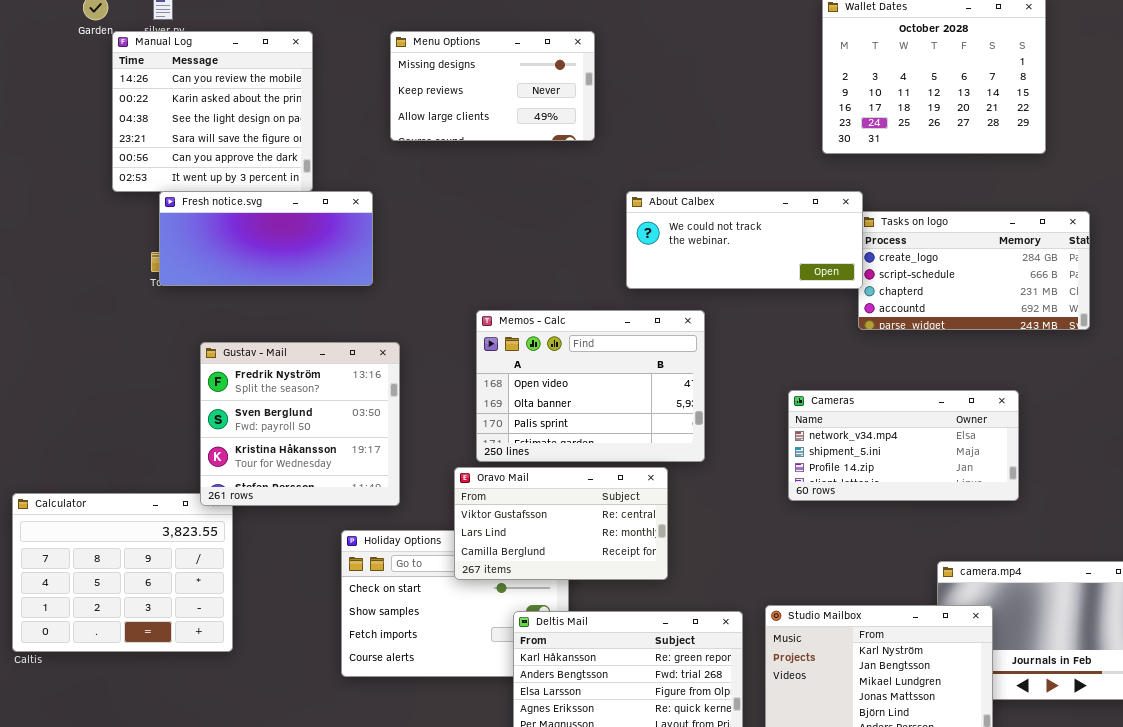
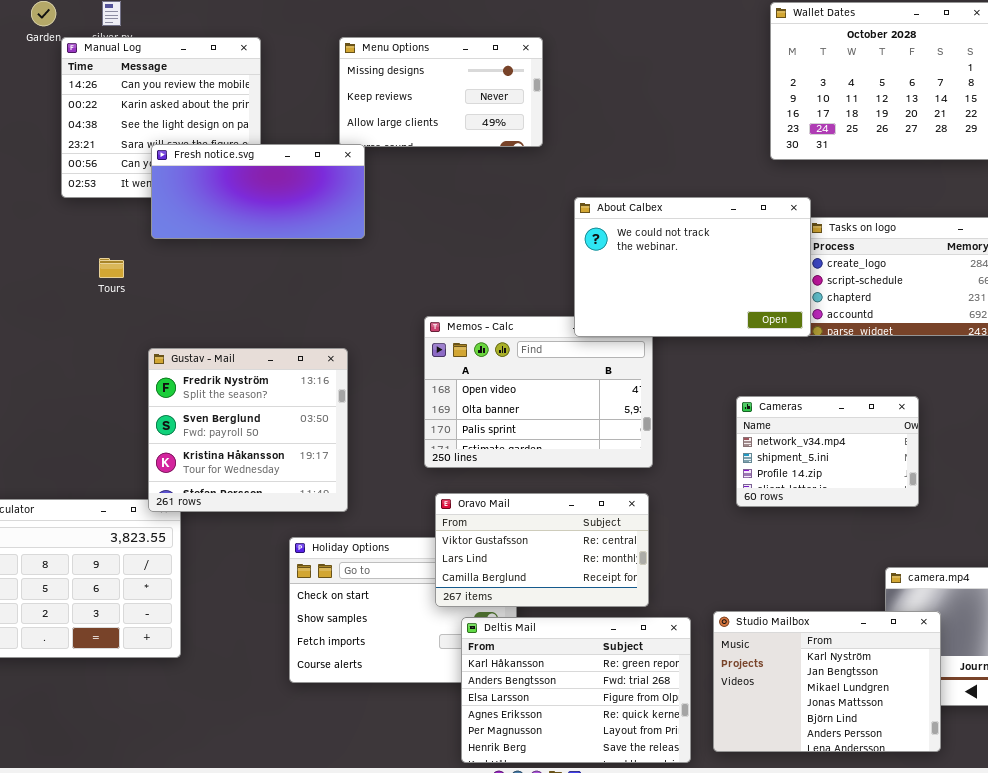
Fresh notice.svg: [159,191,373,286] -> [151,144,365,239], moved
About Calbex: [626,191,863,289] -> [574,197,811,337], resized
Cameras: [788,390,1019,501] -> [736,396,919,507], resized
Oravo Mail: [454,467,668,580] -> [435,493,649,607], moved

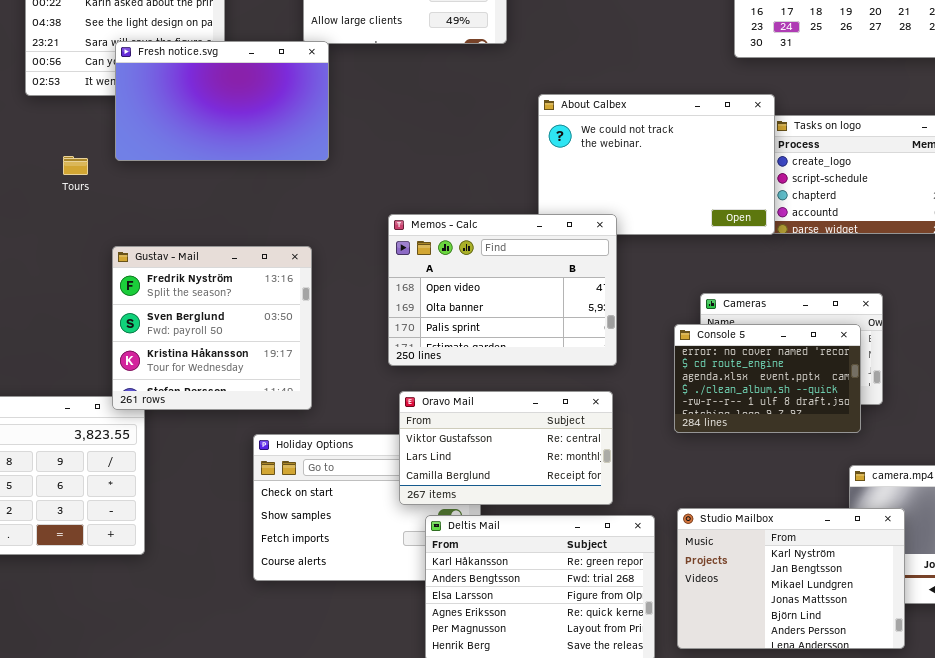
Fresh notice.svg: [151,144,365,239] -> [115,41,329,161], resized
Memos - Calc: [424,316,653,468] -> [388,214,617,366], raised
Console 5: none -> [674,324,861,433], opened

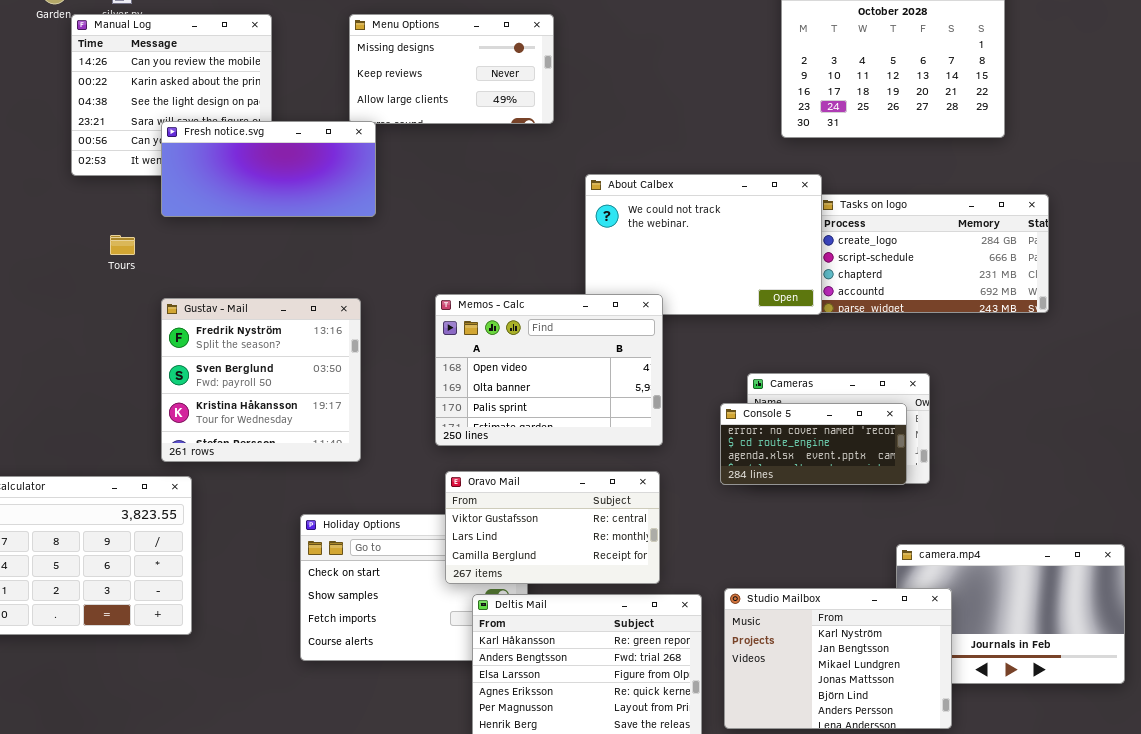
Fresh notice.svg: [115,41,329,161] -> [161,121,376,217], resized
Gustav - Mail: [112,246,312,410] -> [161,298,361,462], moved
Console 5: [674,324,861,433] -> [720,403,907,485], resized

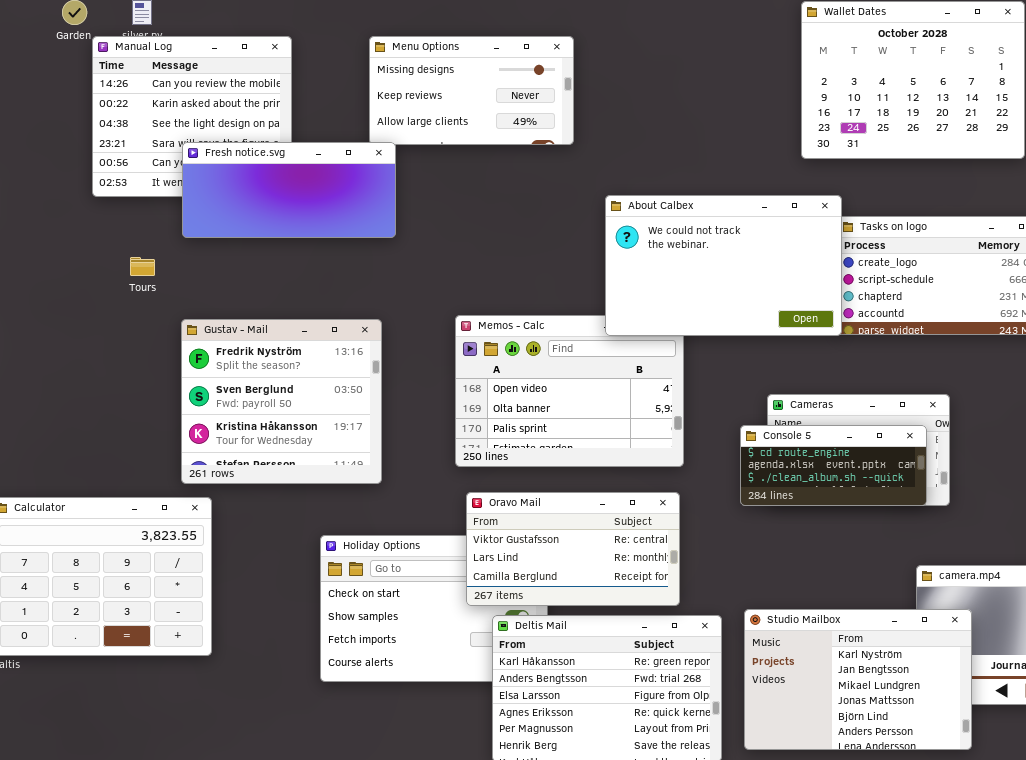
About Calbex: [585,174,822,315] -> [605,195,842,336], raised
Console 5: [720,403,907,485] -> [740,425,927,506], scrolled down 1 row

